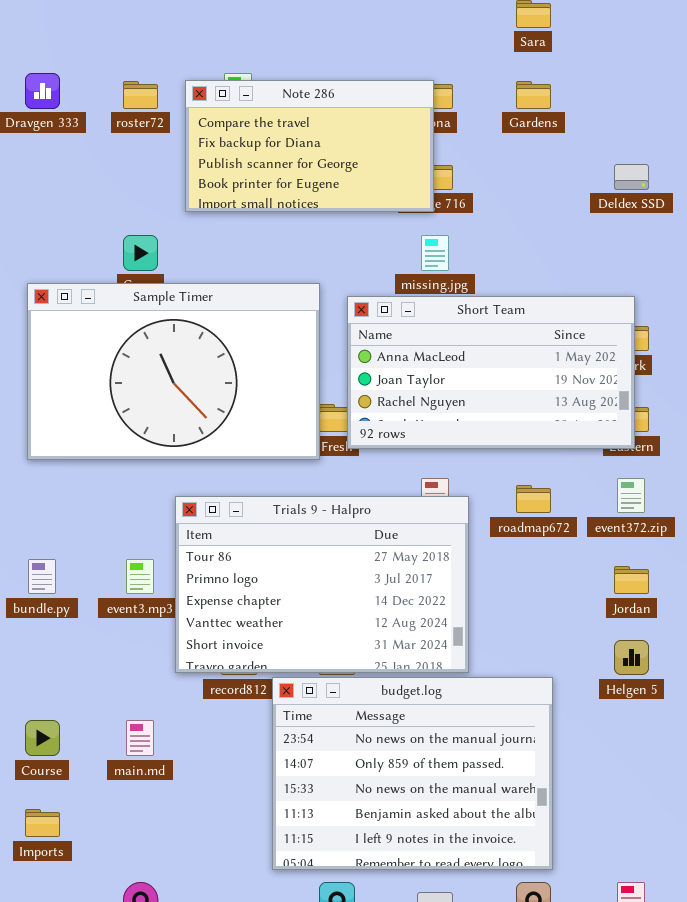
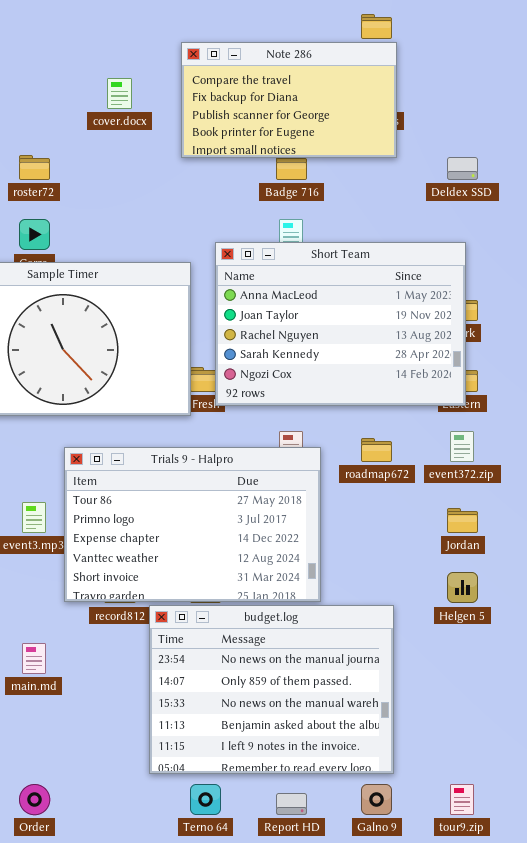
Note 286: [185,80,434,212] -> [181,42,397,158], moved
roster72: [123,81,158,109] -> [19,155,50,180], moved
Short Team: [347,296,635,449] -> [215,242,466,406], resized

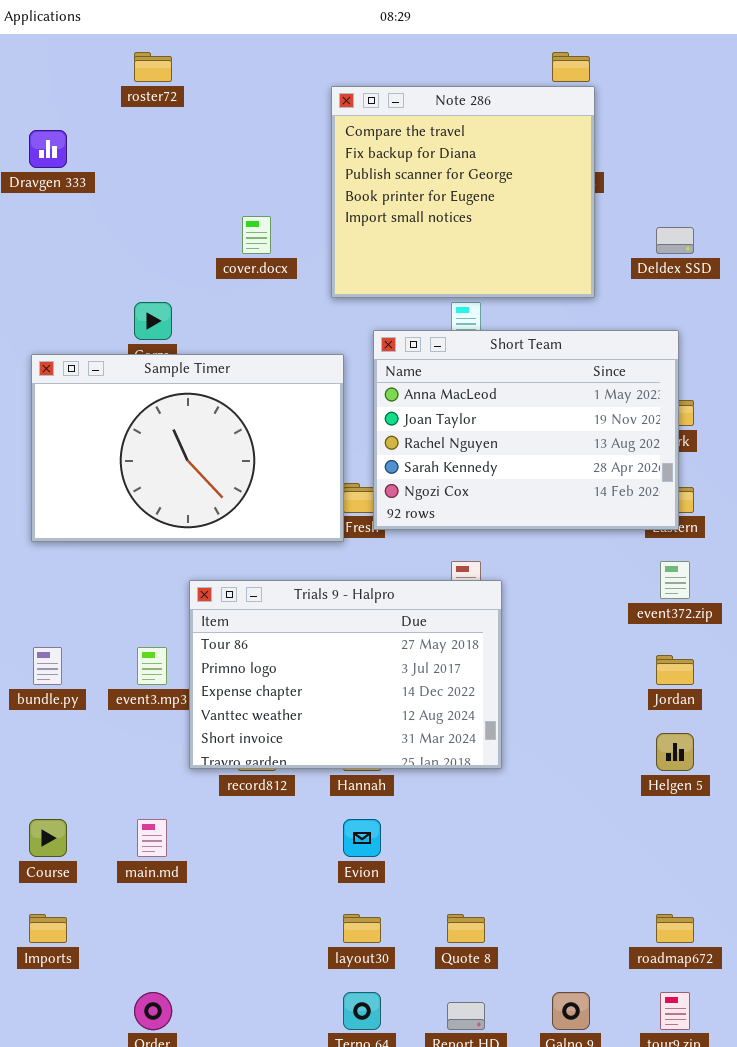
Note 286: [181,42,397,158] -> [331,86,595,298], resized
cover.docx: [107,78,132,109] -> [242,216,271,254], moved
roster72: [19,155,50,180] -> [134,52,172,82], moved
roadmap672: [361,438,392,462] -> [656,914,694,943], moved
budget.log: [149,605,394,774] -> none, closed

